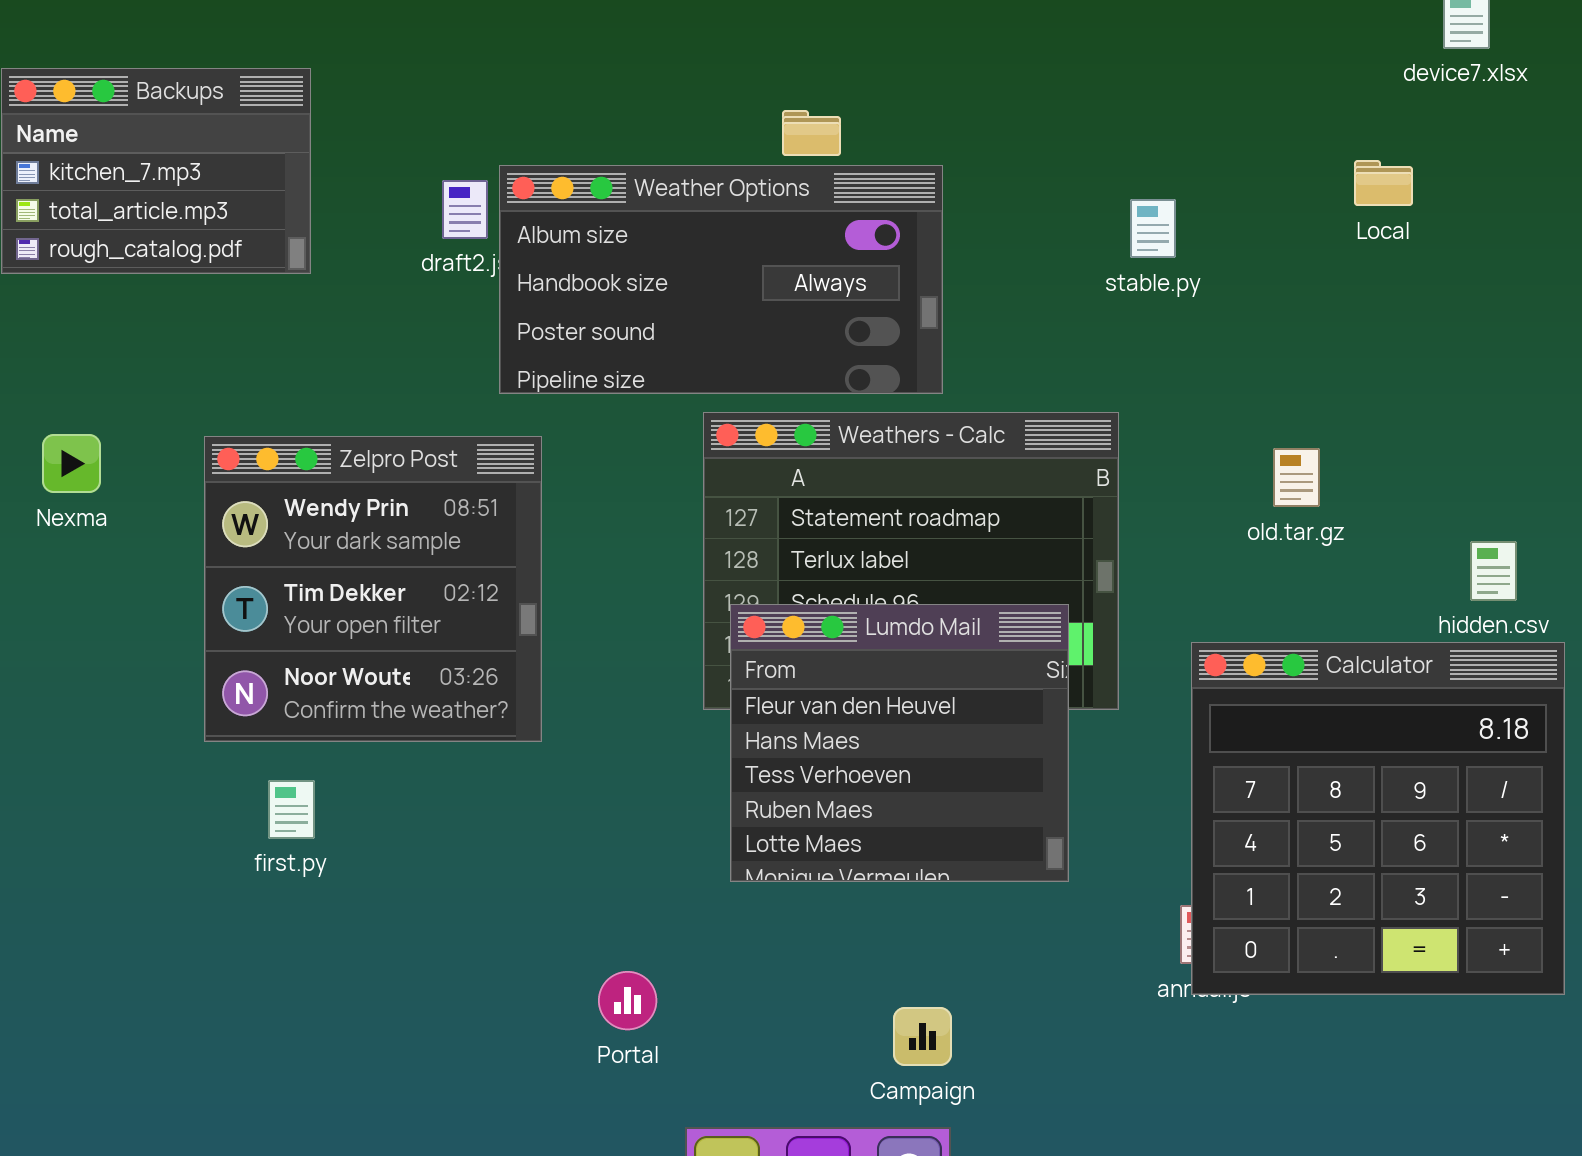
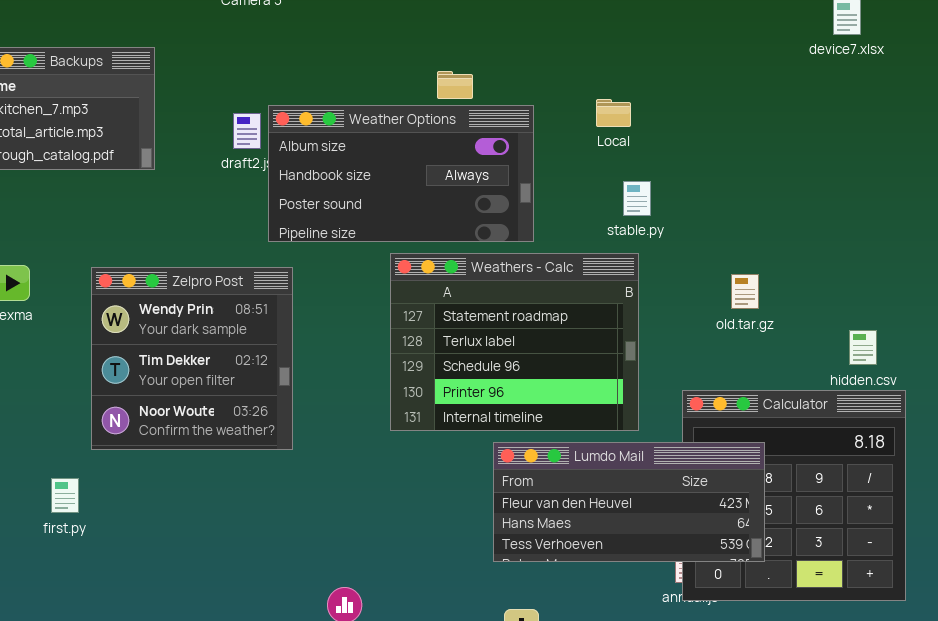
Local: [1354,160,1413,206] -> [596,99,631,127], moved
stable.py: [1130,199,1176,258] -> [623,181,651,216], moved
Lumdo Mail: [730,604,1069,882] -> [493,442,765,562], moved, resized
first.py: [268,780,315,839] -> [51,478,79,513], moved

